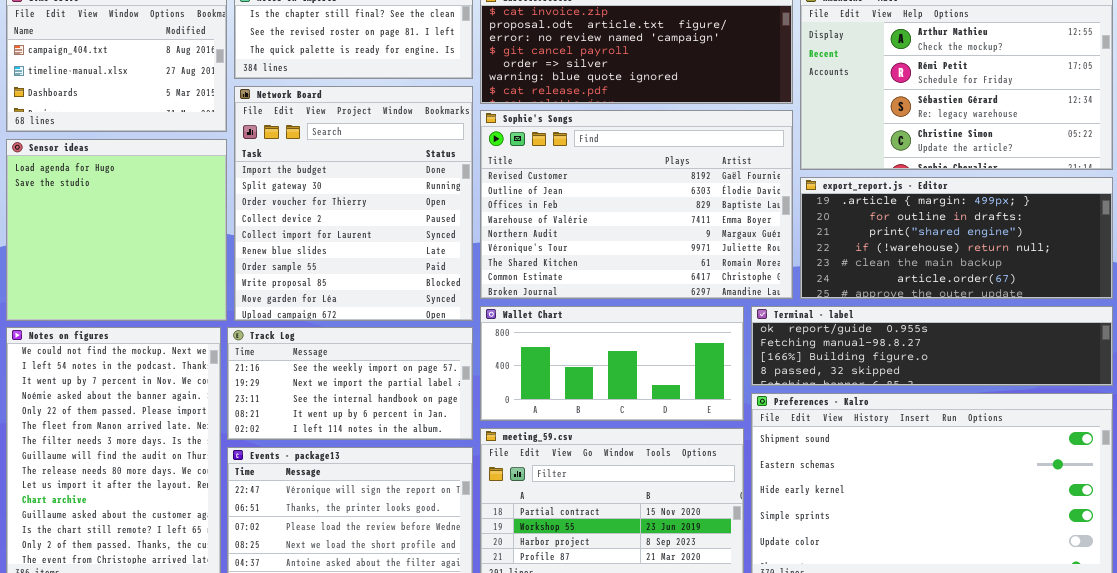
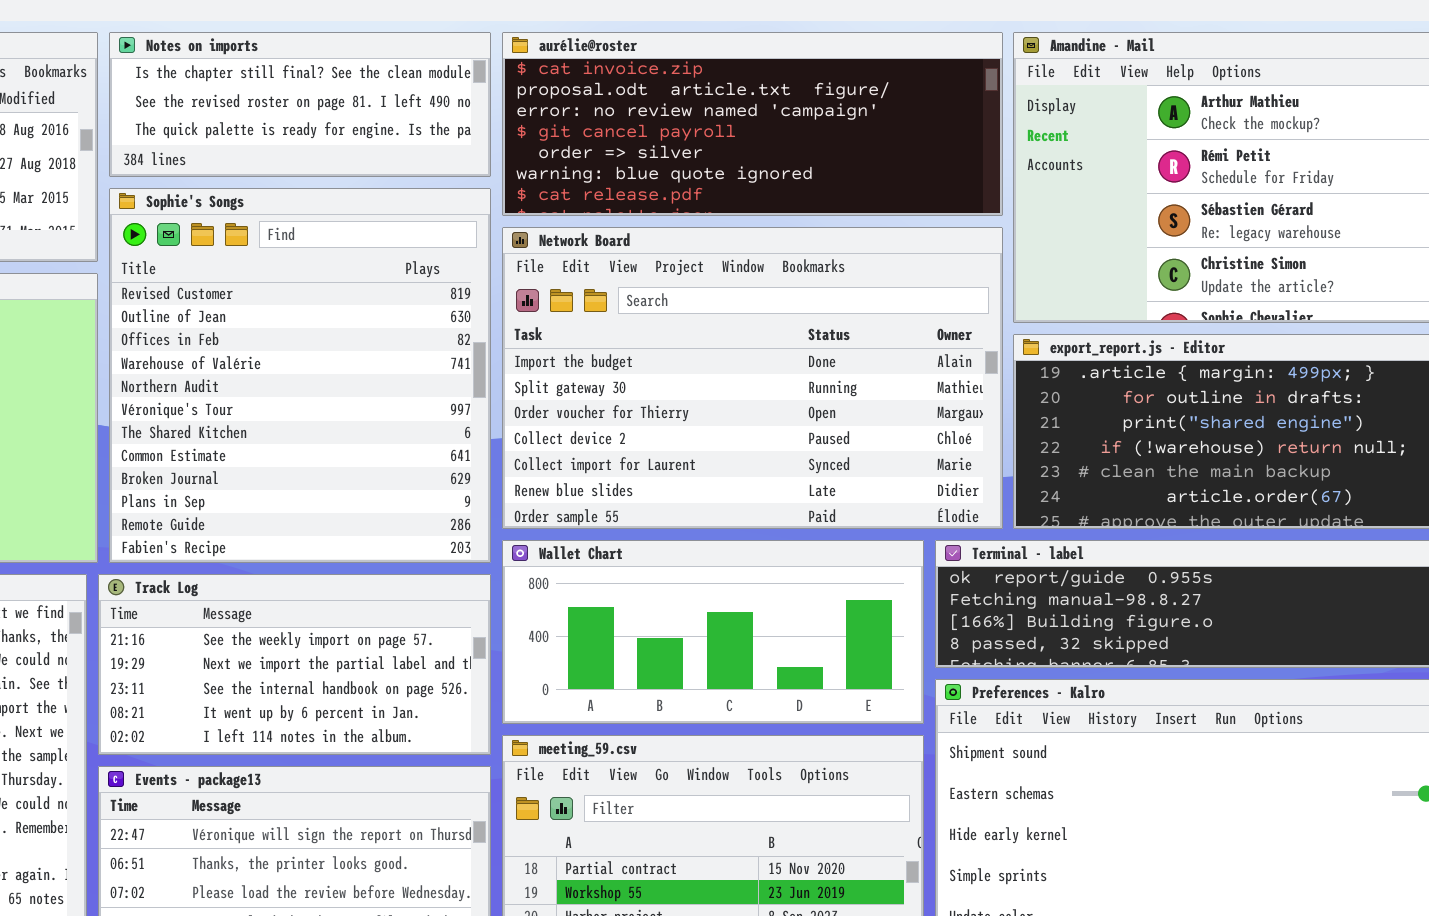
Network Board: [234,86,473,321] -> [502,227,1003,529], moved, resized
Sophie's Songs: [480,110,793,299] -> [109,188,491,563], moved, resized

